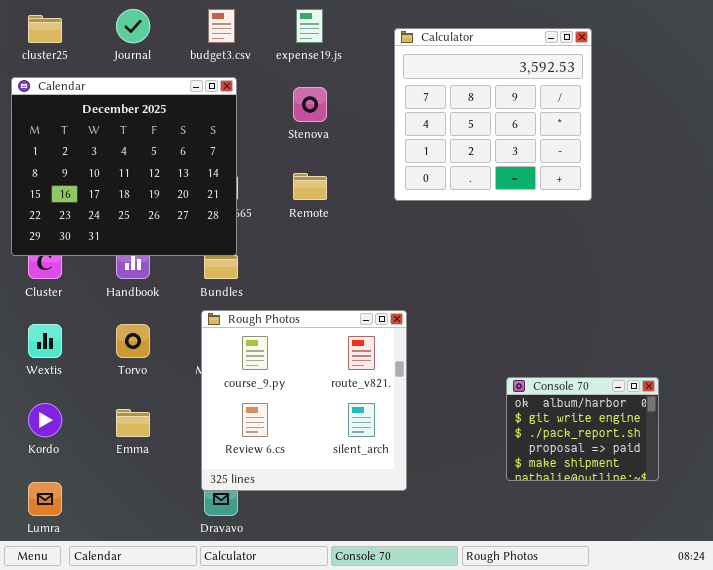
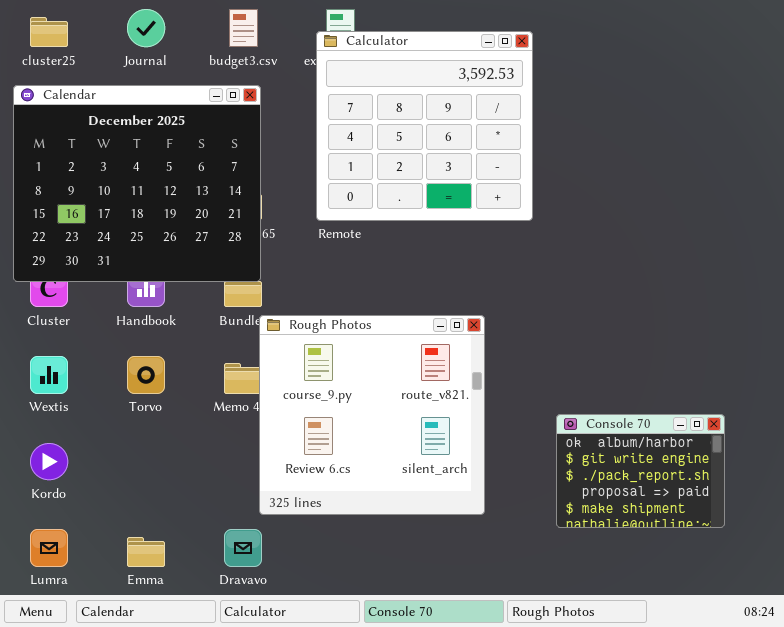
Calculator: [394,28,592,201] -> [316,31,533,221], moved
Rough Photos: [201,310,407,491] -> [259,315,485,515], moved
Emma: [116,409,150,437] -> [127,537,165,567], moved

